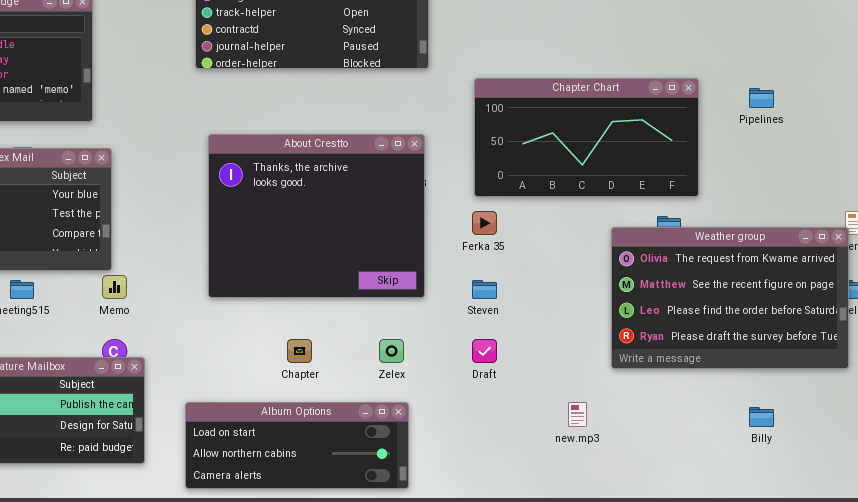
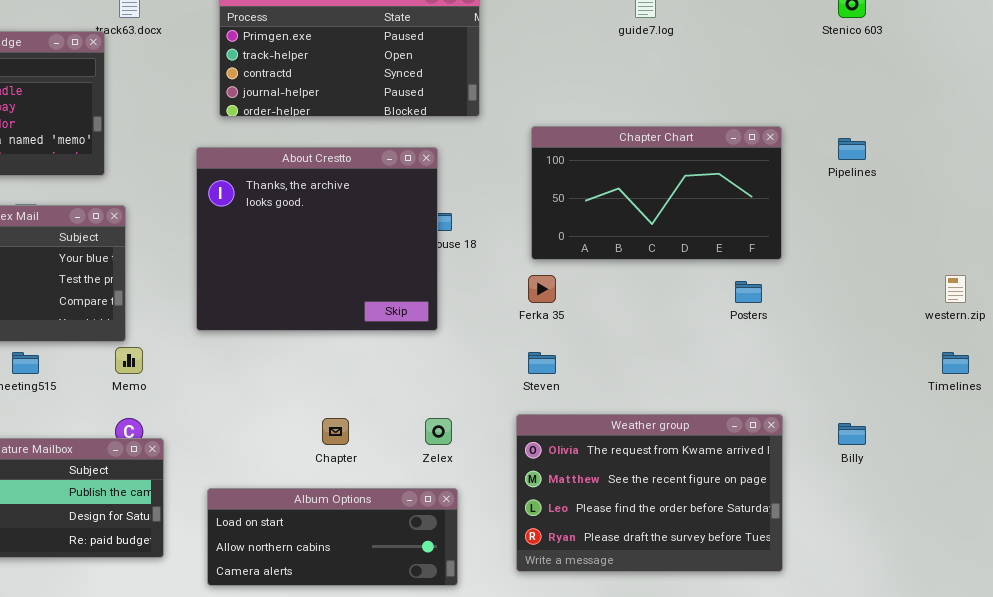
About Crestto: [208,134,425,298] -> [196,147,438,331], moved
Weather group: [611,227,849,369] -> [516,414,783,572], moved
Billy: [749,407,774,427] -> [838,423,866,445], moved

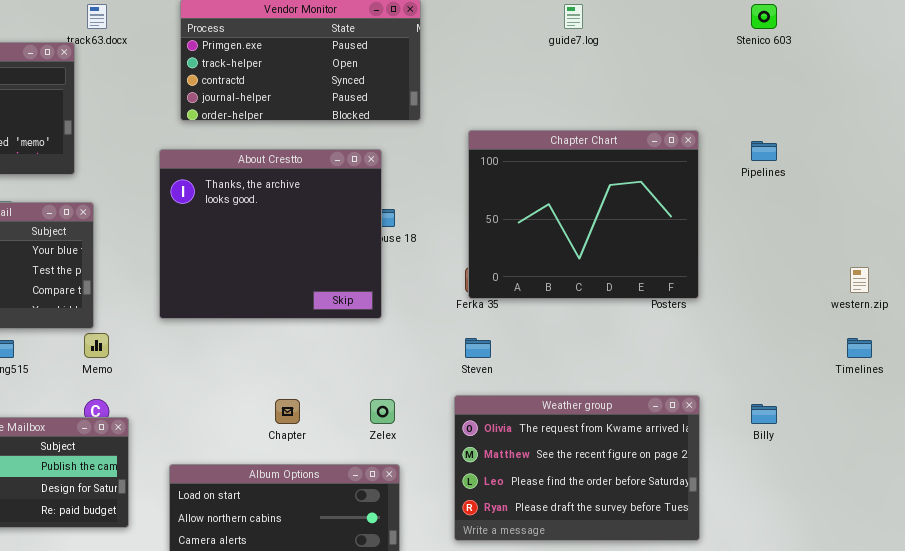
Chapter Chart: [531,126,782,260] -> [468,130,699,299], resized

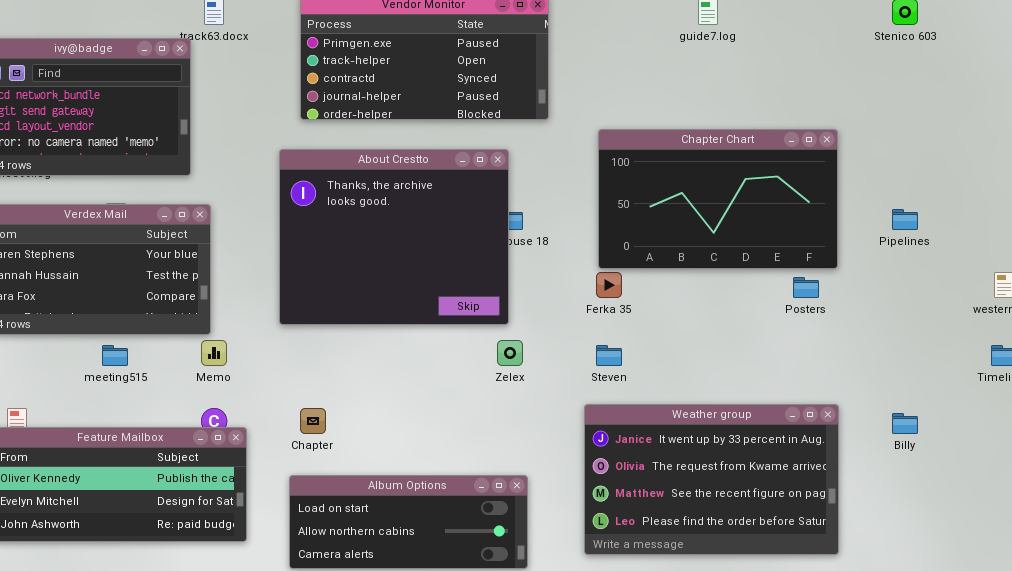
Chapter Chart: [468,130,699,299] -> [598,129,838,269], resized
Pipelines: [751,141,777,161] -> [892,209,918,230], moved
Weather group: [454,395,700,541] -> [584,404,839,555], scrolled up 1 row
Chapter: [275,399,300,424] -> [300,408,326,434], moved
Zelex: [370,399,395,424] -> [497,340,523,366], moved

